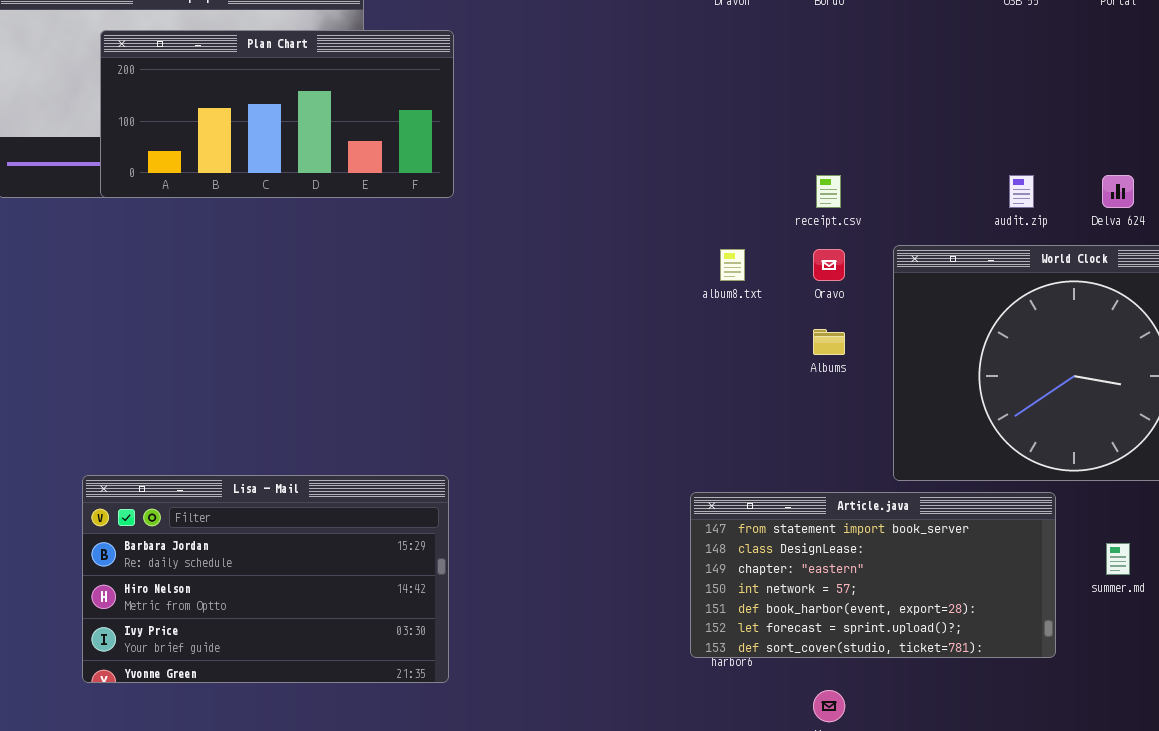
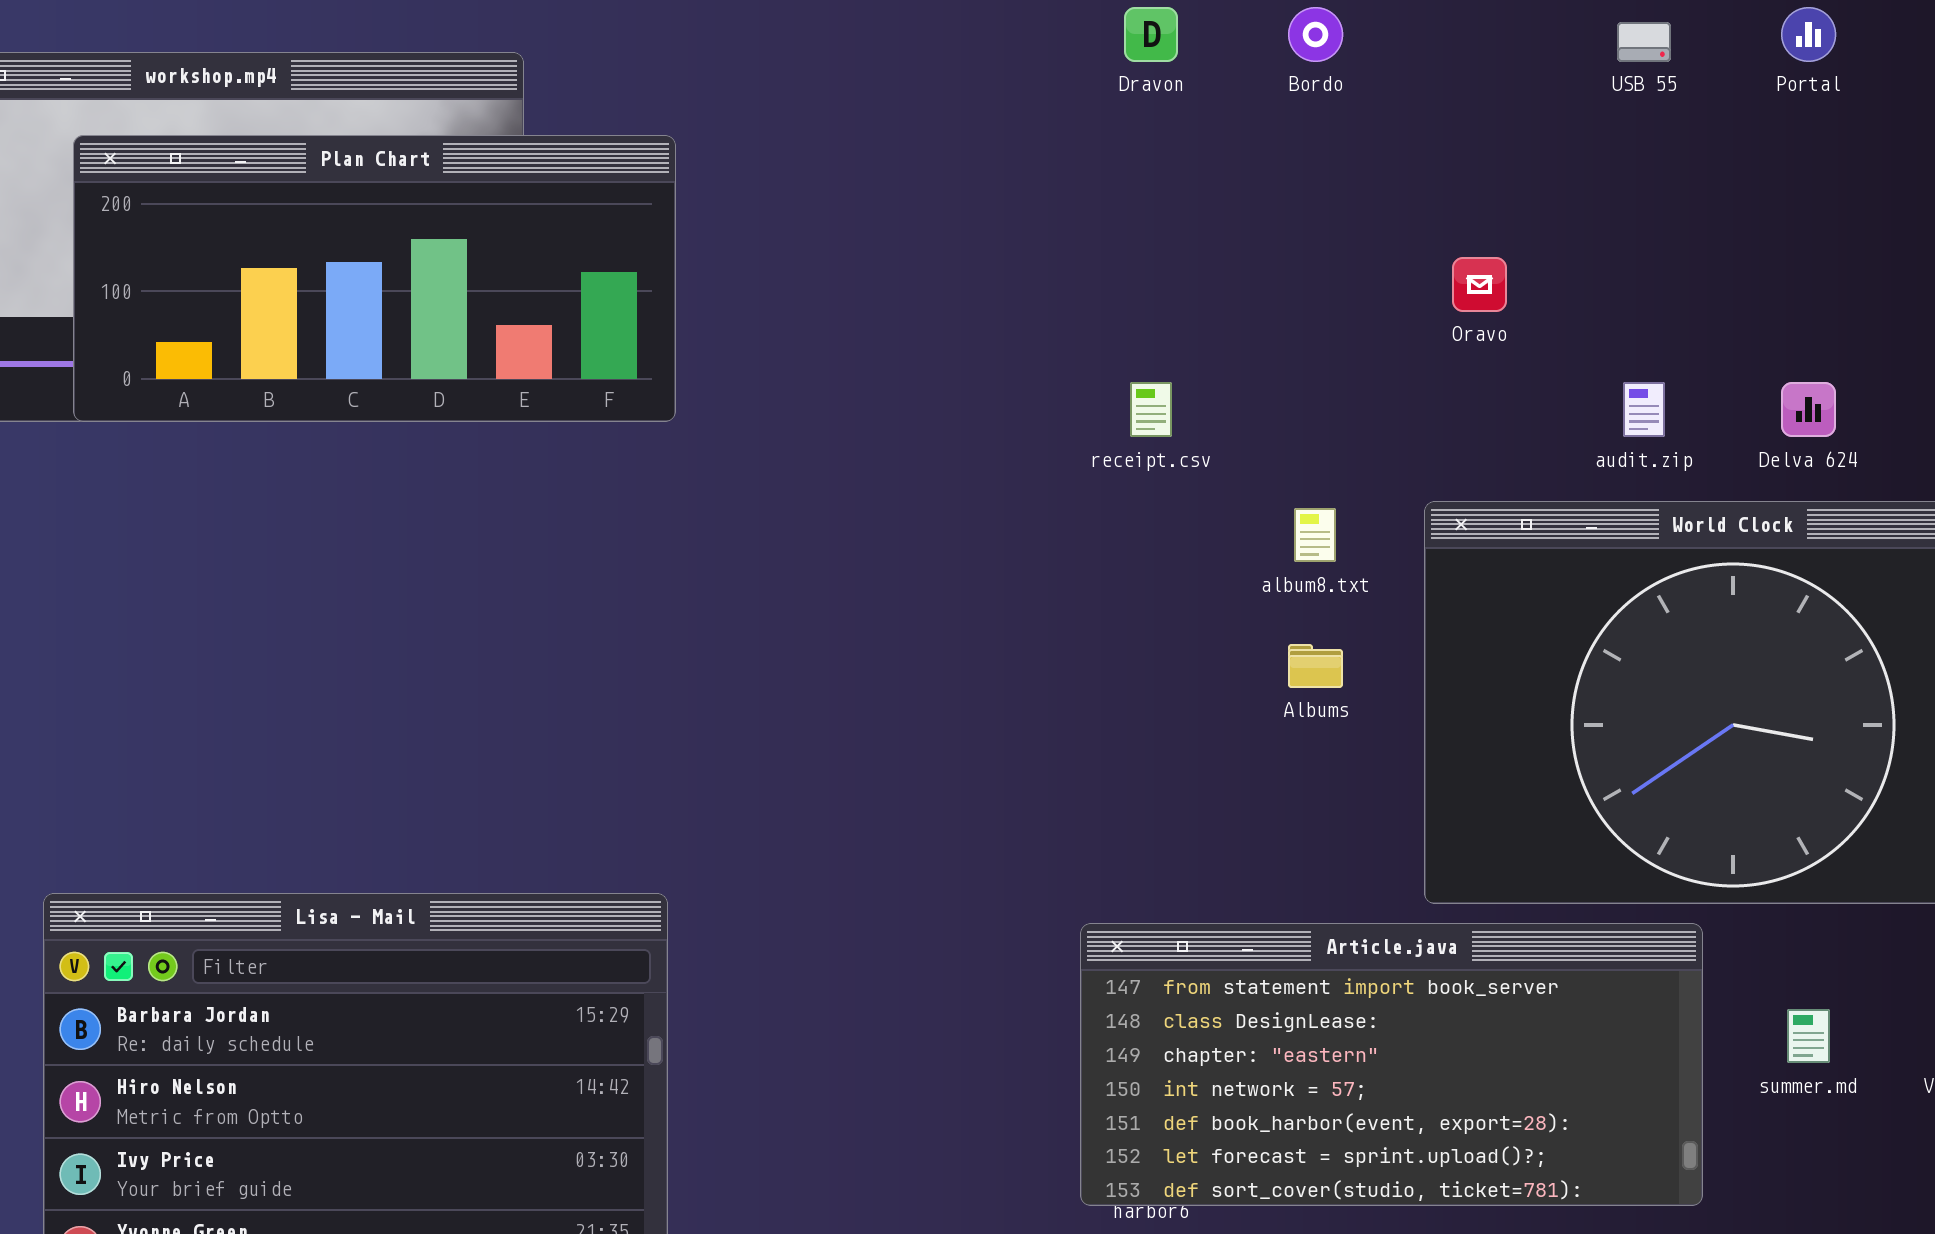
receipt.csv: [816,175,841,208] -> [1130,382,1172,437], moved
album8.txt: [720,249,745,281] -> [1294,508,1336,562], moved
Oravo: [813,249,845,281] -> [1452,257,1507,312], moved

